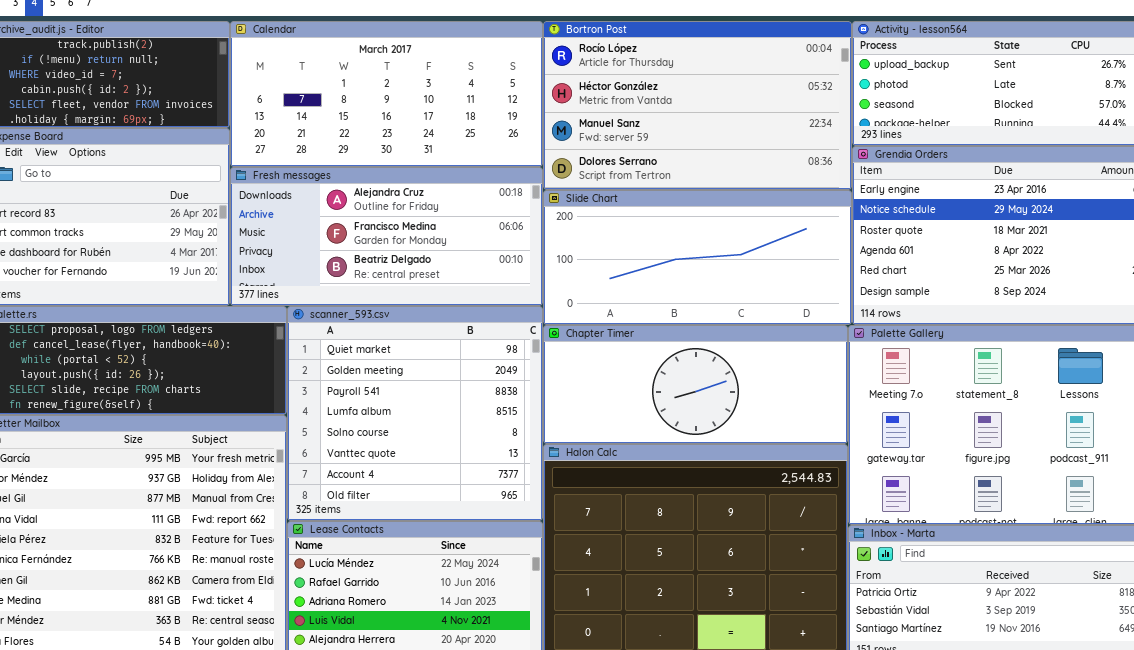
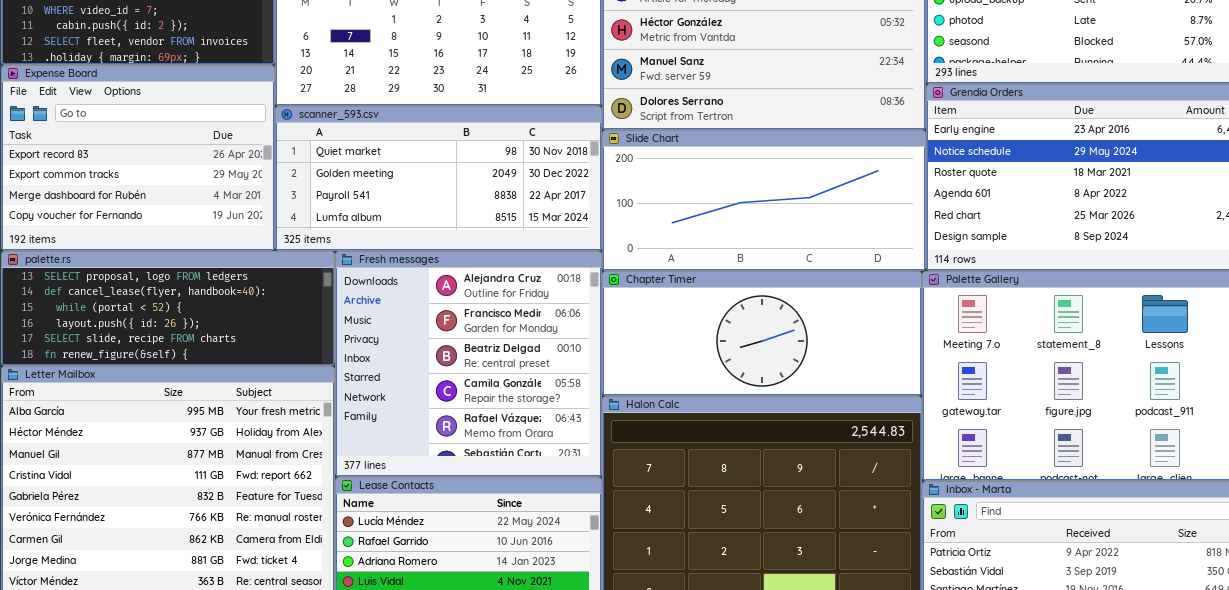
Fresh messages: [230,167,543,306] -> [335,251,602,477], moved, resized
scanner_593.csv: [287,306,543,521] -> [275,106,602,251], moved, resized

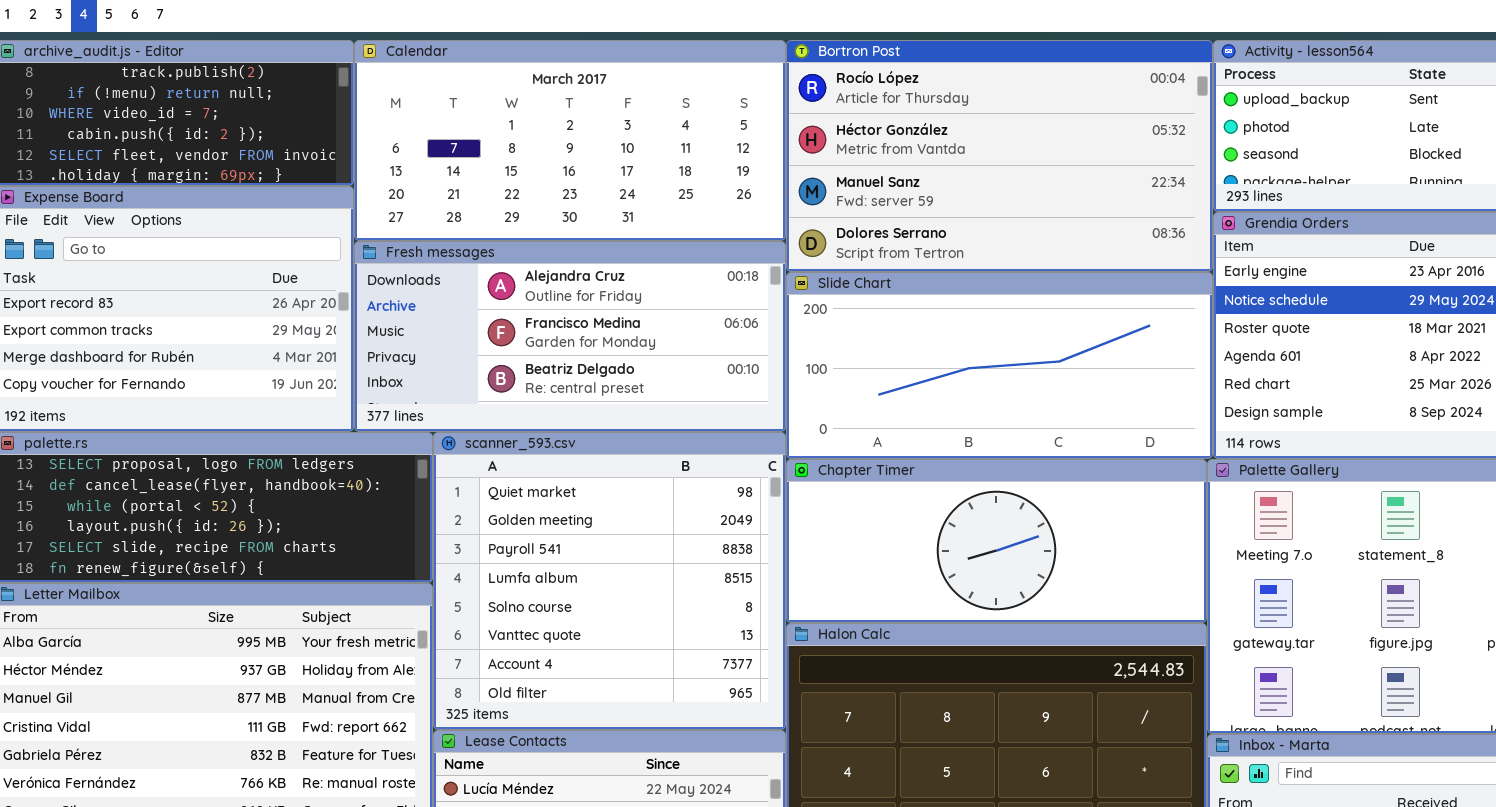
scanner_593.csv: [275,106,602,251] -> [433,432,786,730], moved, resized
Fresh messages: [335,251,602,477] -> [354,241,786,432], moved, resized

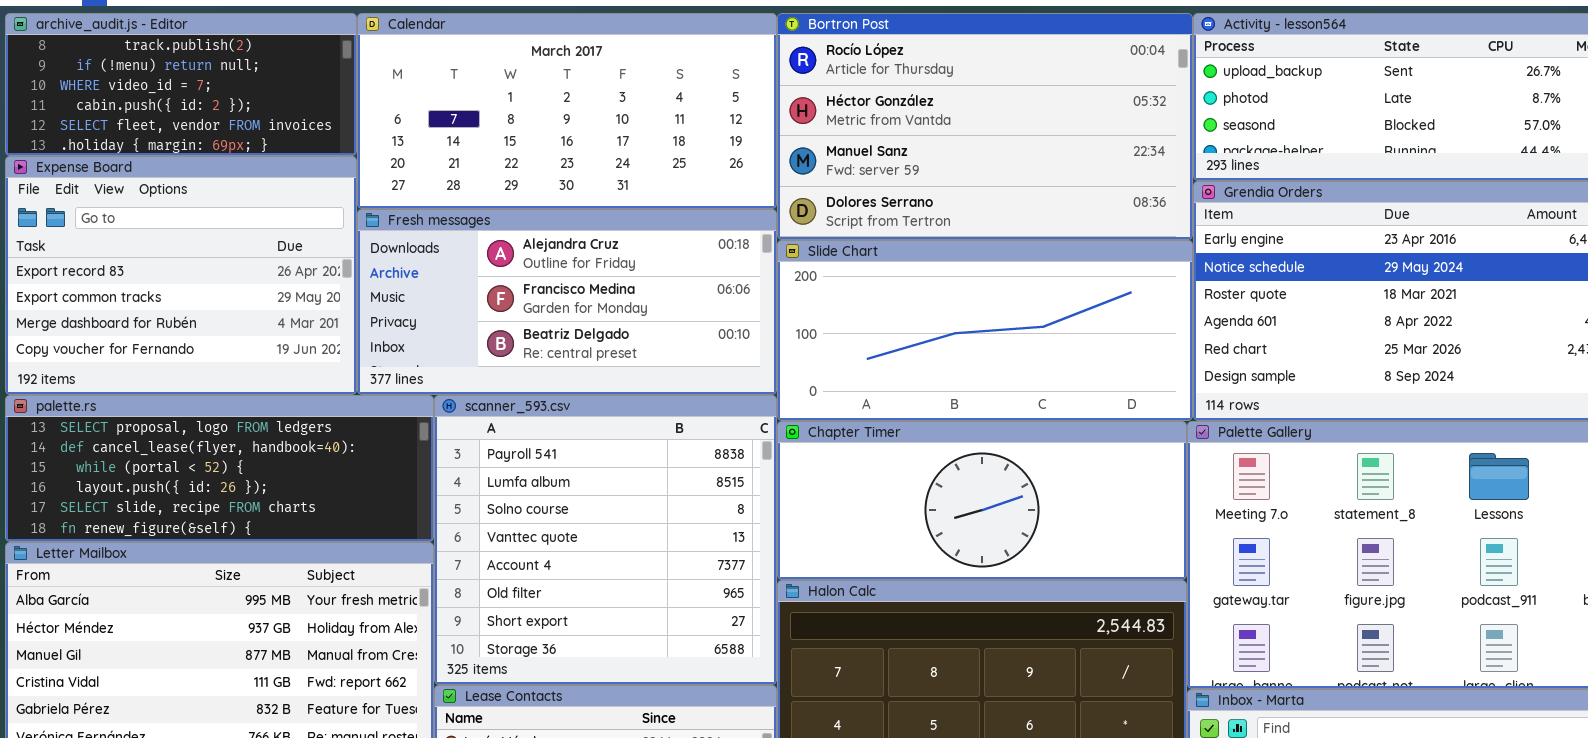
scanner_593.csv: [433,432,786,730] -> [434,395,777,685], scrolled down 2 rows

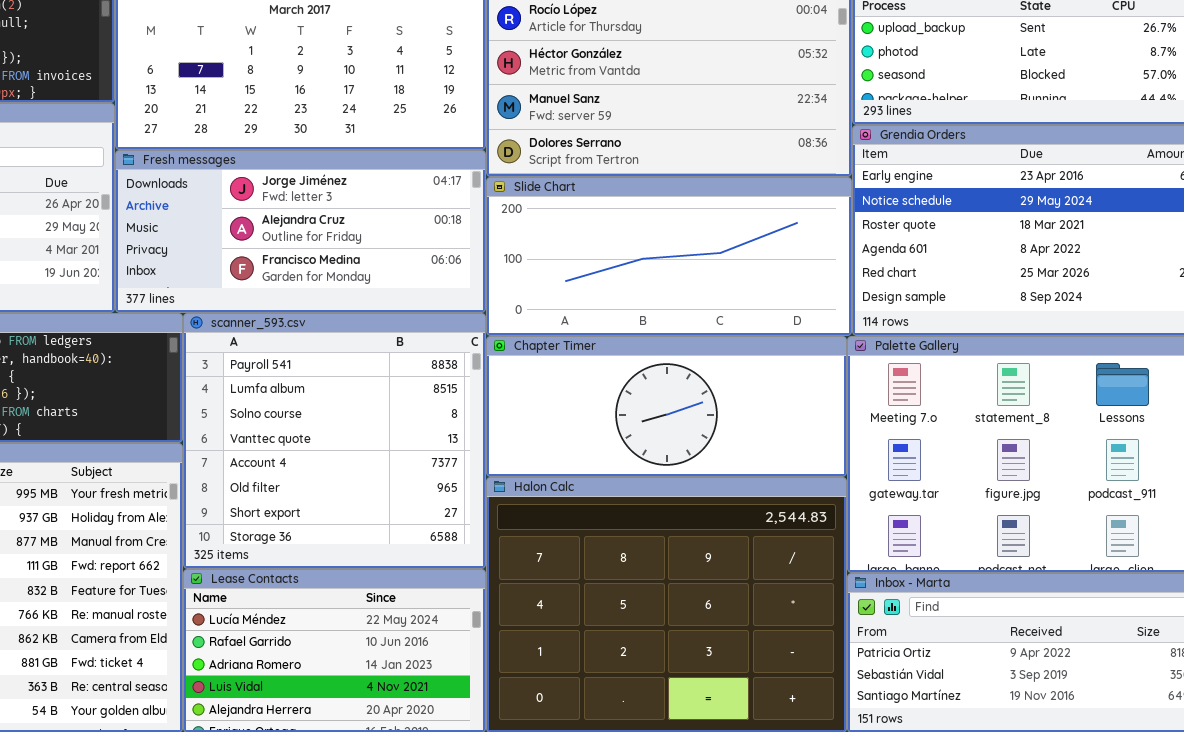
Fresh messages: [357,209,777,395] -> [115,150,486,313], scrolled up 1 row

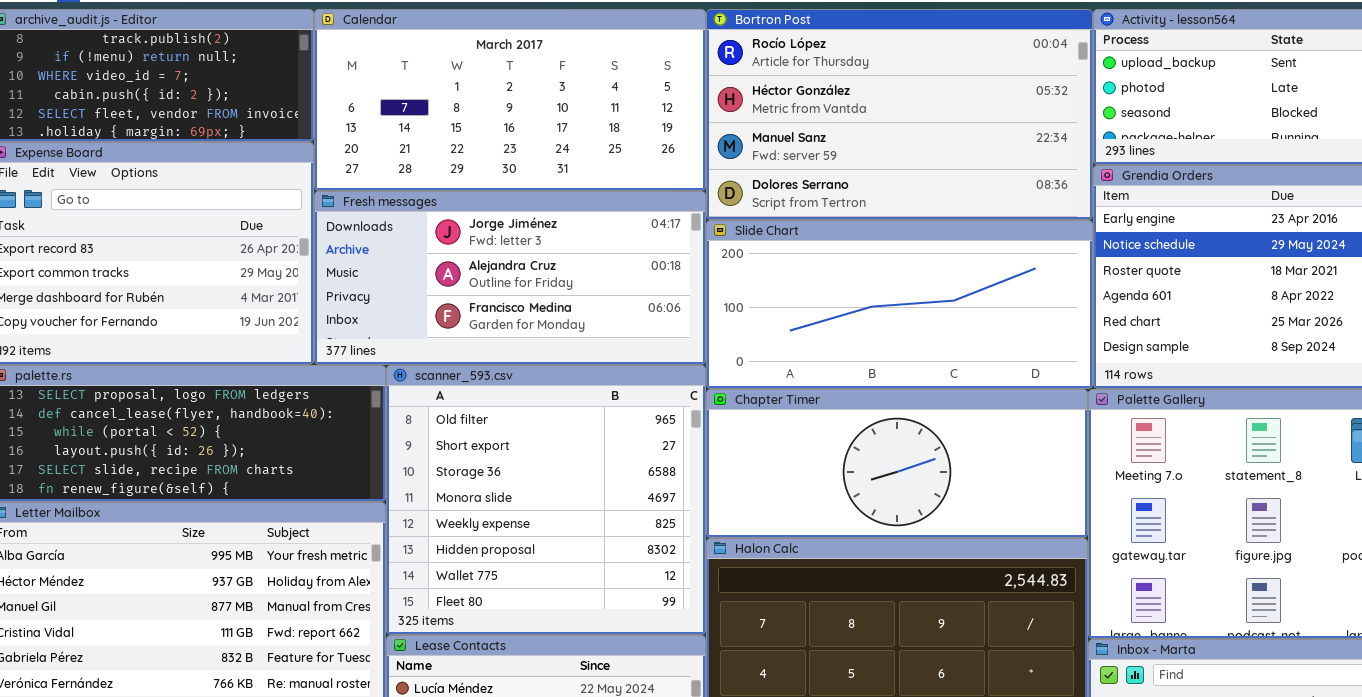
scanner_593.csv: [183,313,486,569] -> [386,365,706,635], scrolled down 5 rows

